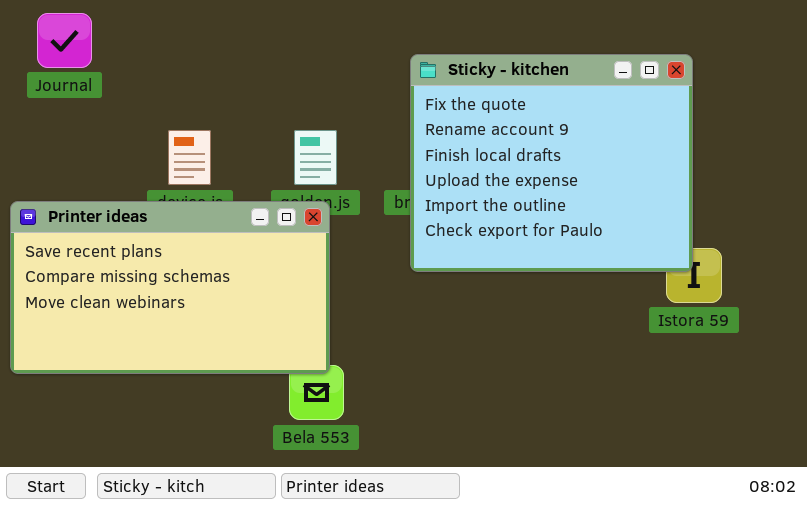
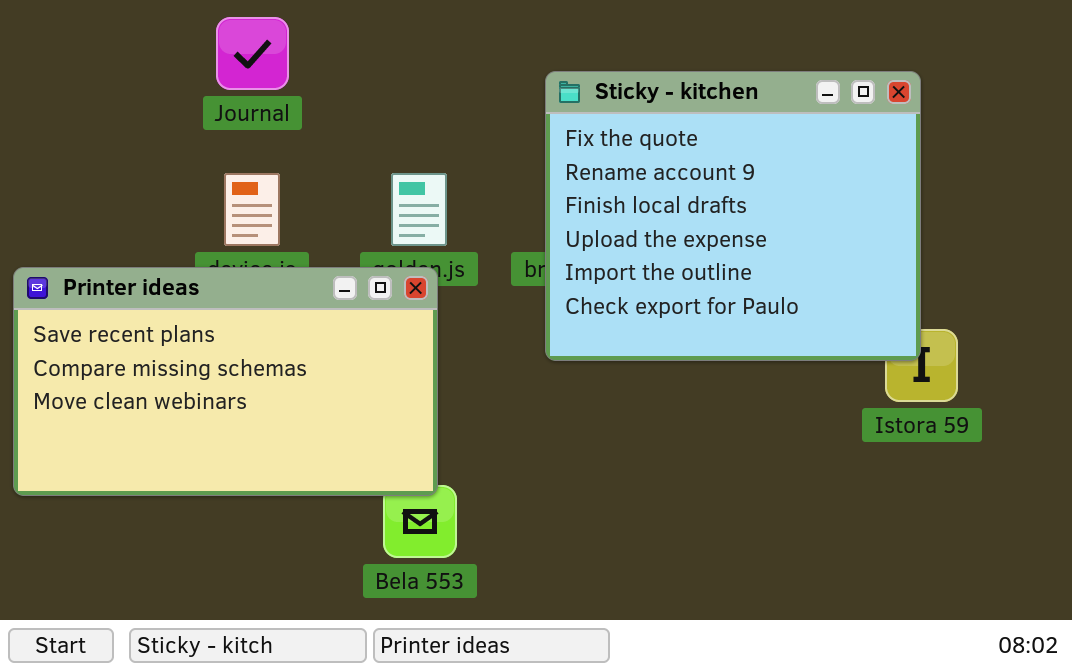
Journal: [37,13,92,68] -> [216,17,289,90], moved

